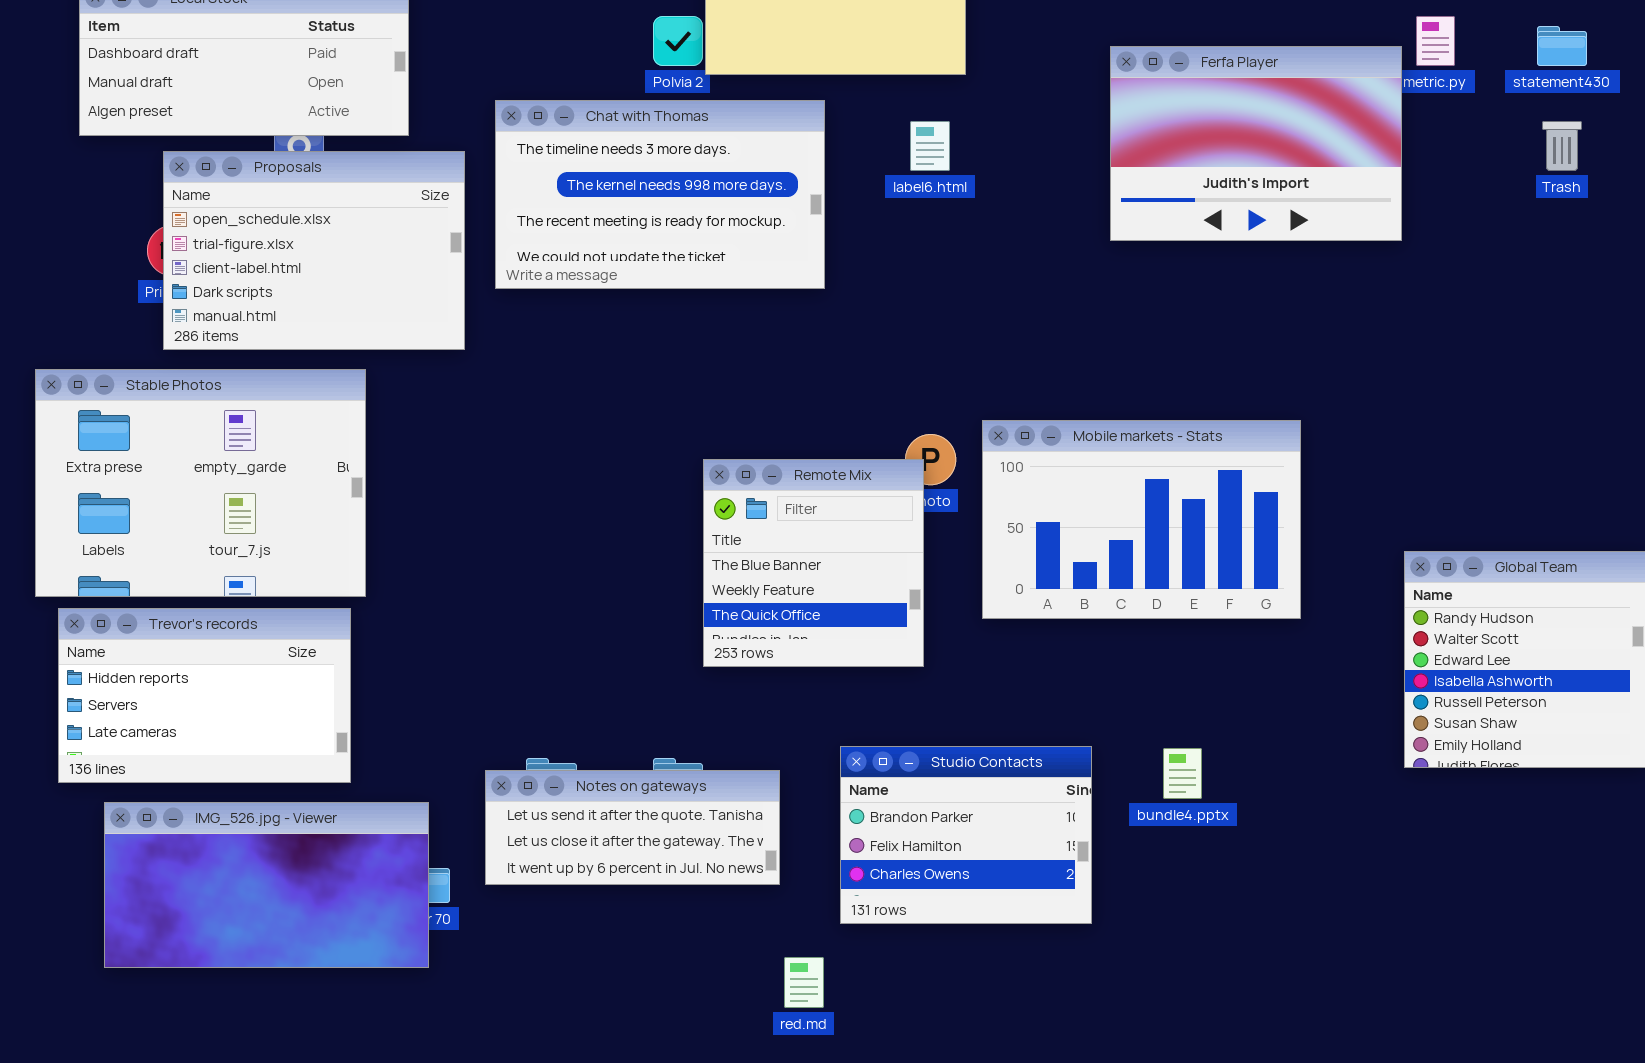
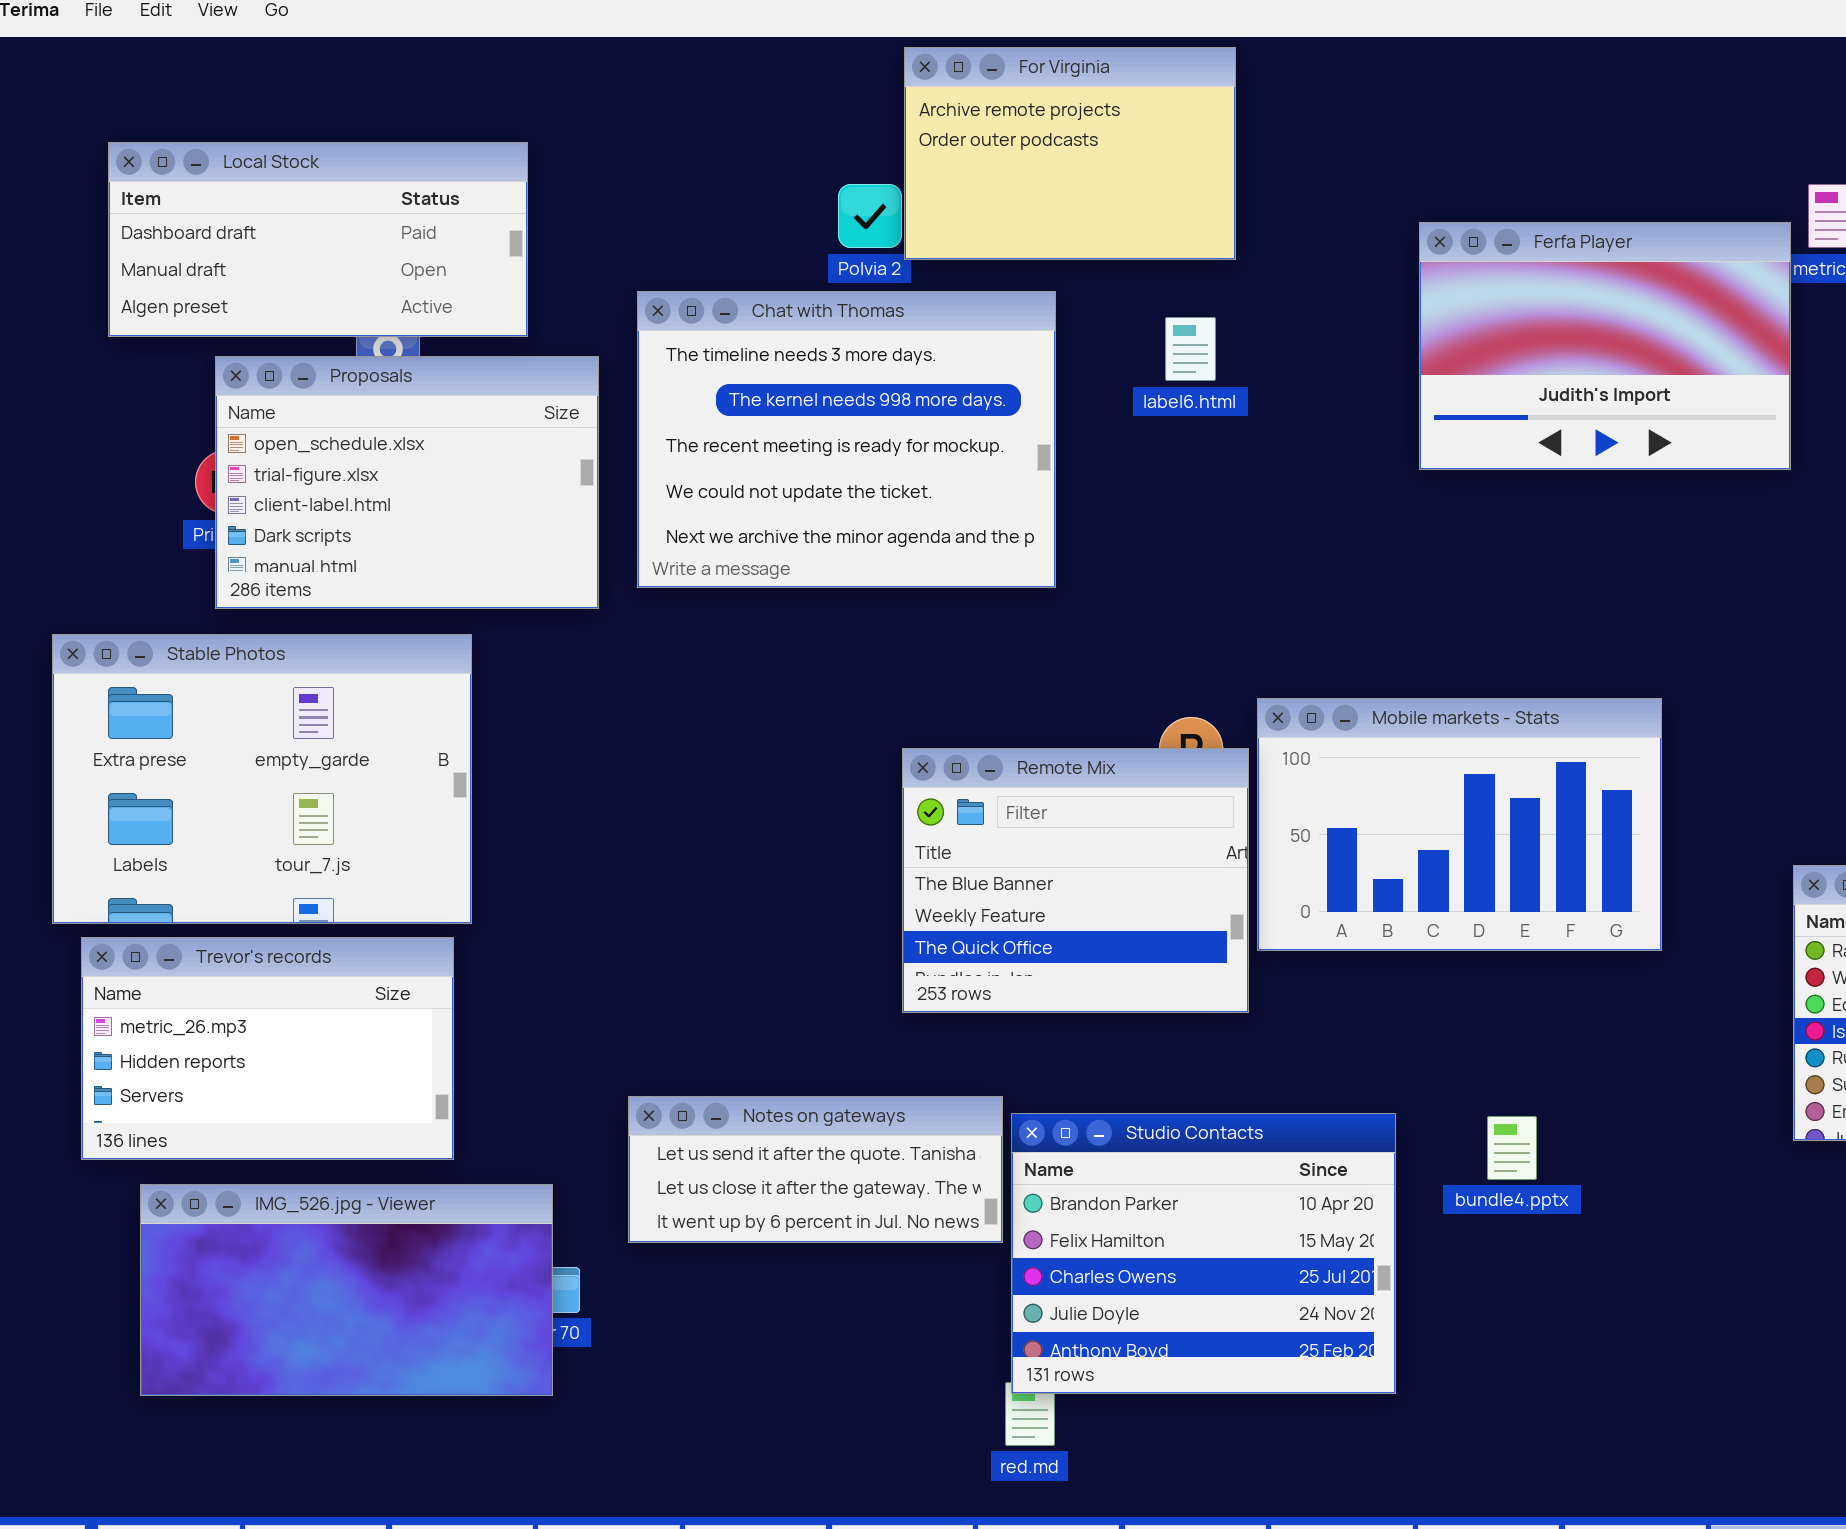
Chat with Thomas: [495,100,825,289] -> [637,291,1056,588], resized
Remote Mix: [703,459,924,667] -> [902,748,1249,1013], resized
Trevor's records: [58,608,351,783] -> [81,937,454,1160], scrolled up 1 row
Studio Contacts: [840,746,1092,924] -> [1011,1113,1396,1394], resized
Notes on gateways: [485,770,780,885] -> [628,1096,1003,1243], moved

